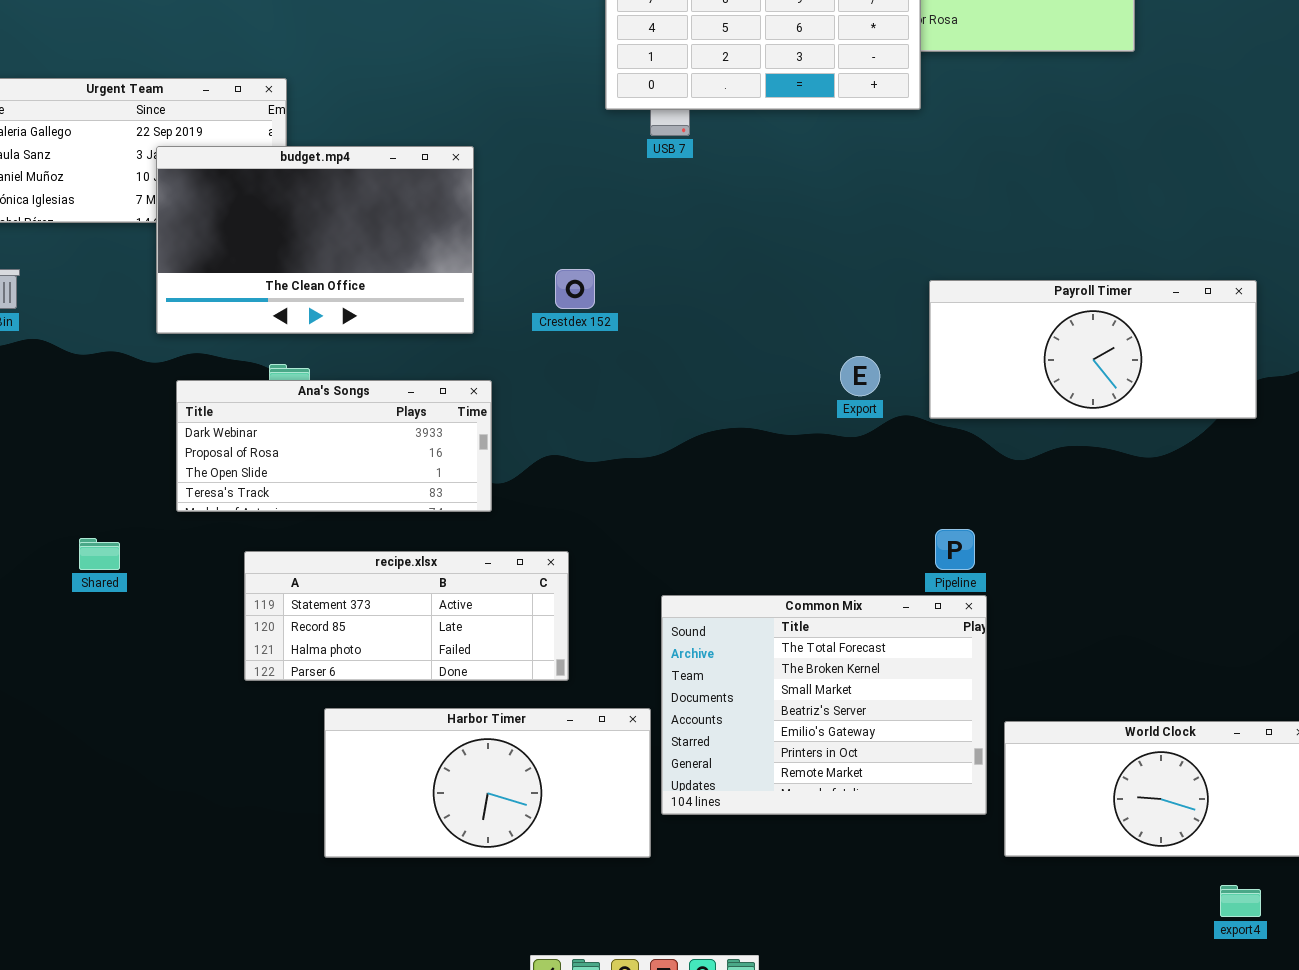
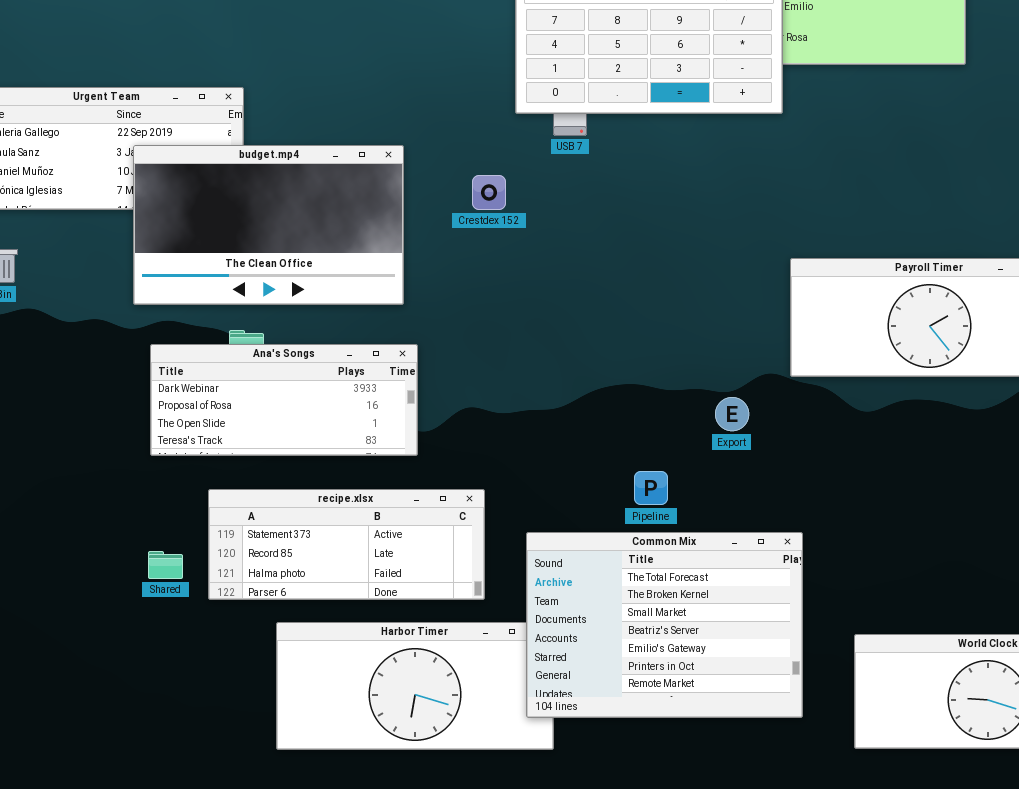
Crestdex 152: [555,269,595,309] -> [472,175,506,210], moved
Export: [840,356,880,396] -> [715,397,749,431], moved
Pipeline: [935,529,975,570] -> [634,471,668,505], moved
Shared: [79,538,120,570] -> [148,551,183,579], moved
Common Mix: [661,595,987,815] -> [526,532,803,718], moved

